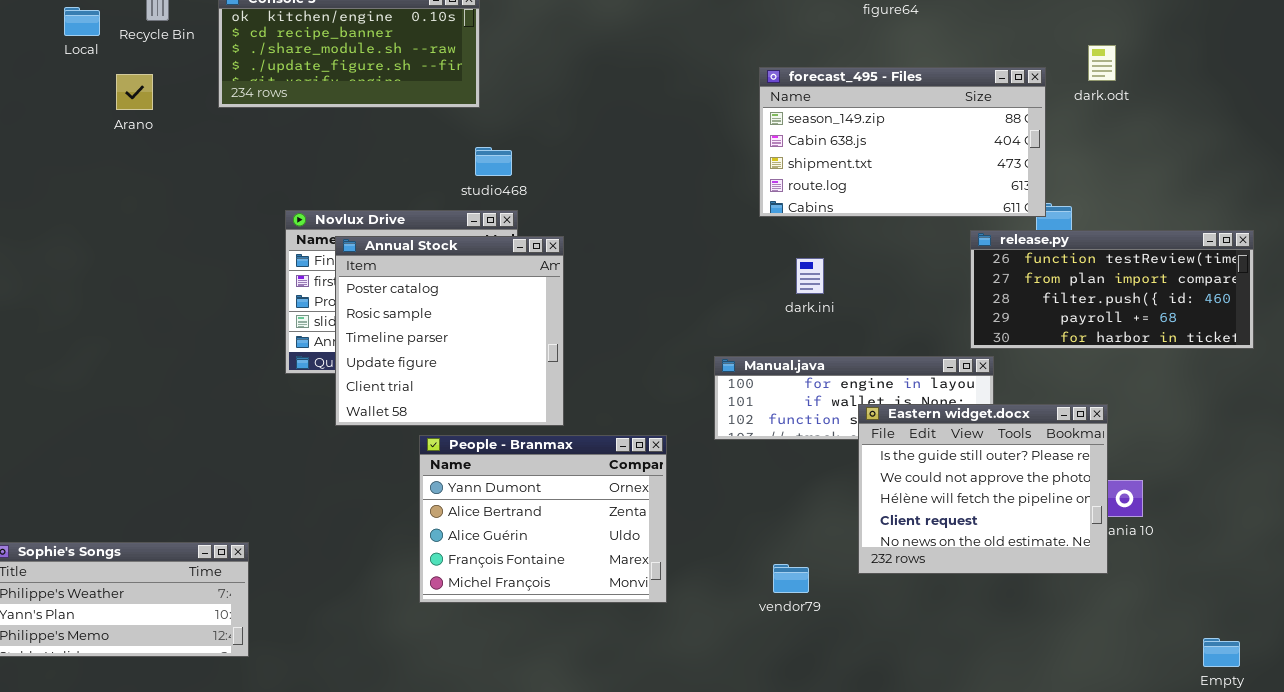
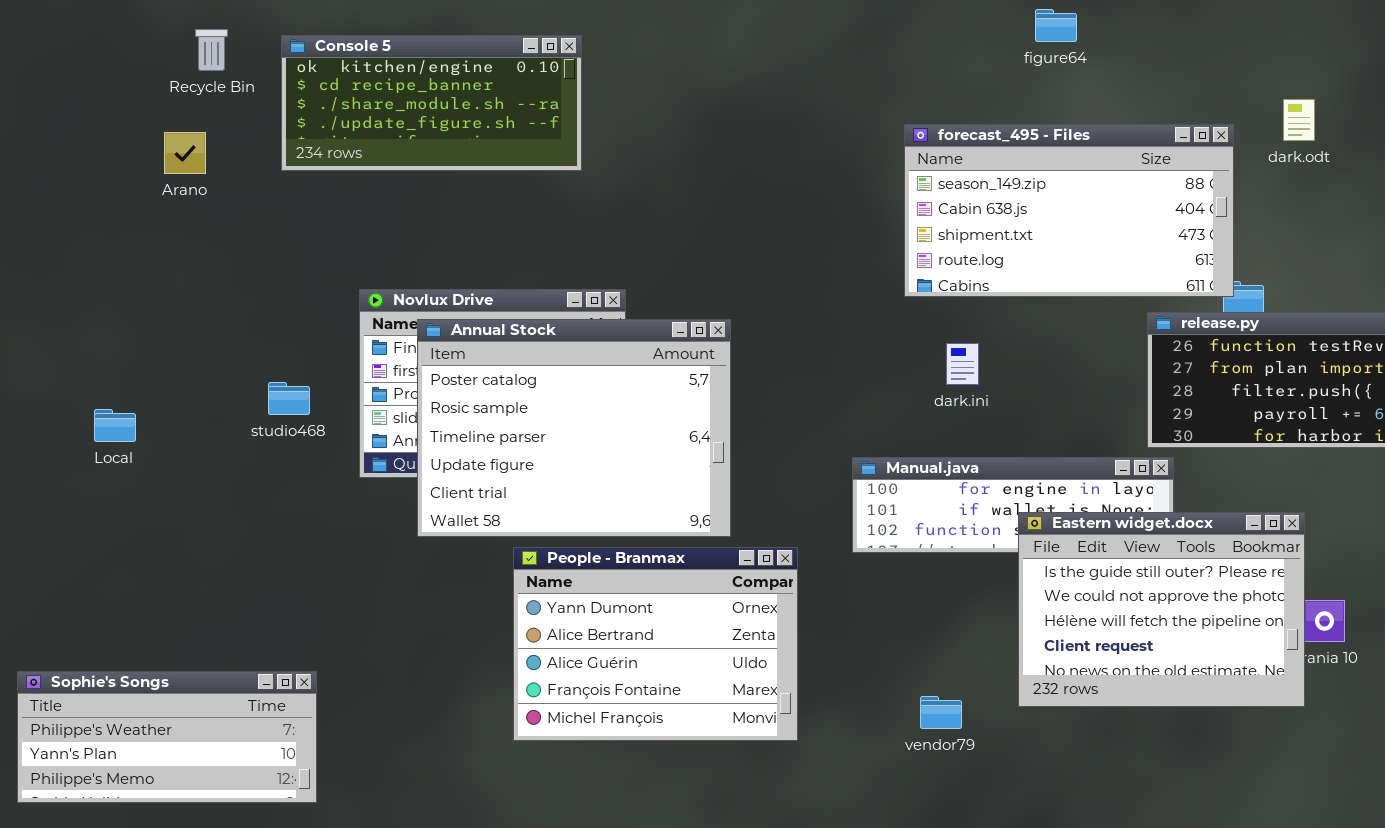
Local: [64,7,100,36] -> [94,409,136,442], moved
studio468: [475,147,512,176] -> [268,382,310,415], moved
Annual Stock: [335,236,564,426] -> [417,319,731,537], resized

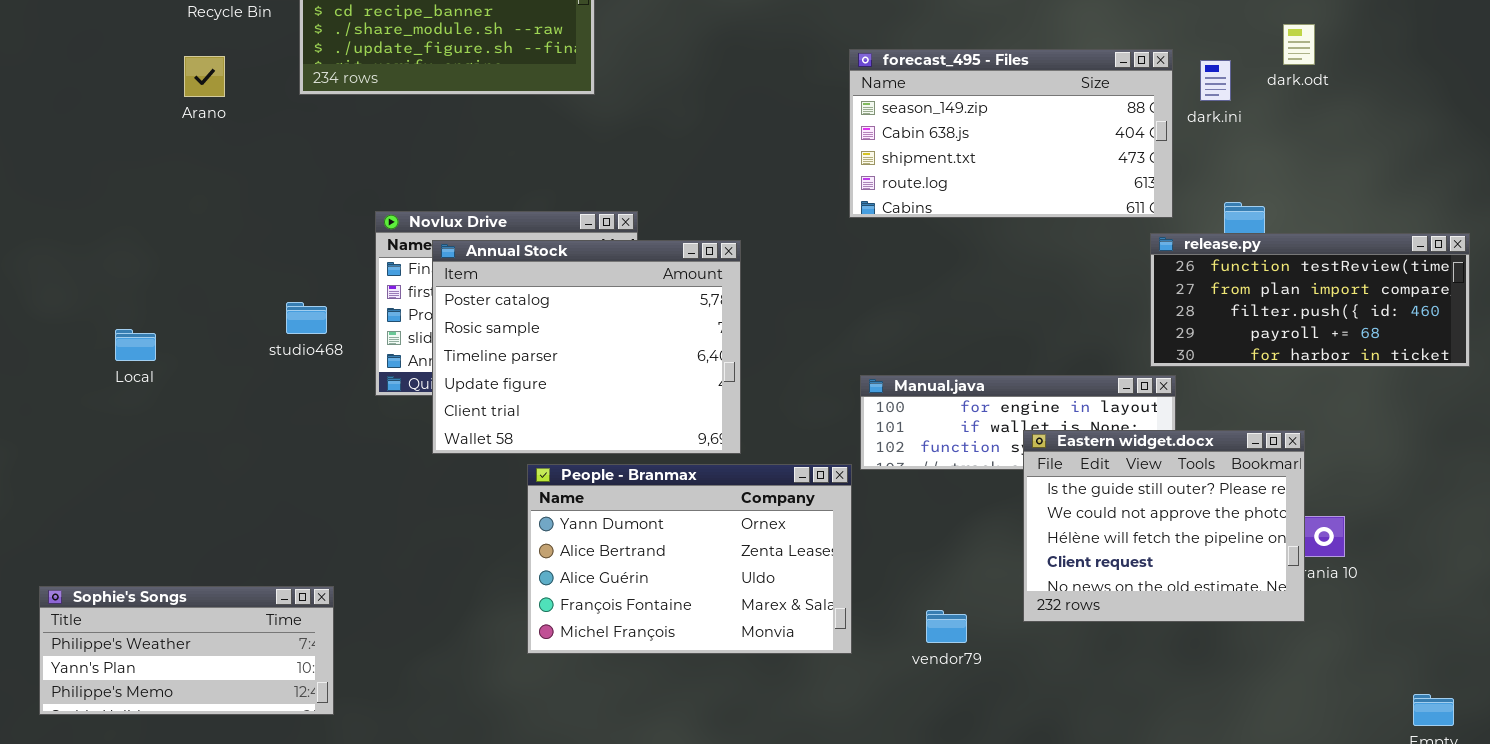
forecast_495 - Files: [904,124,1234,297] -> [849,49,1173,218], moved
dark.ini: [946,343,979,385] -> [1200,60,1231,101], moved
People - Branmax: [513,547,798,741] -> [527,464,852,654], resized

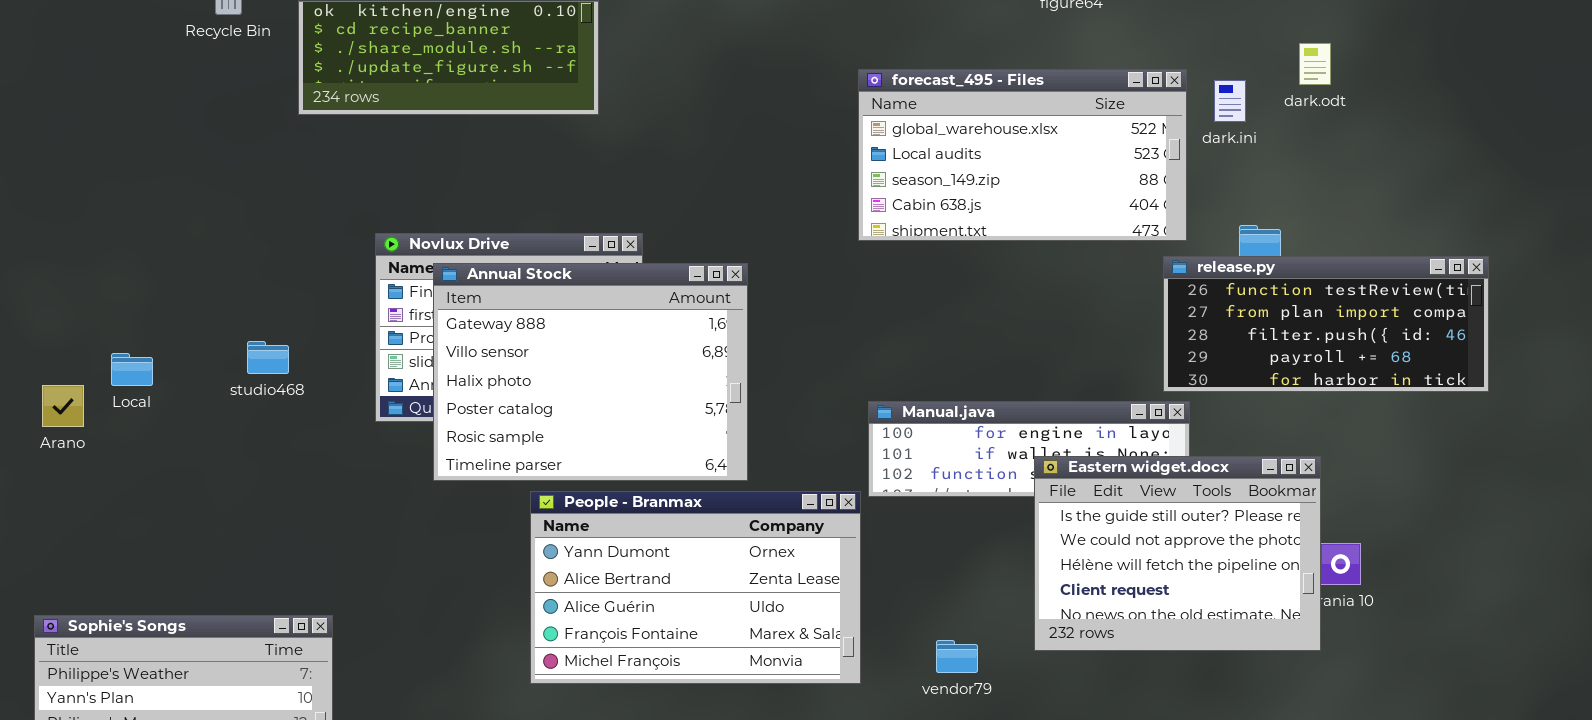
forecast_495 - Files: [849,49,1173,218] -> [858,69,1187,241], scrolled up 2 rows
Arano: [184,56,225,97] -> [42,385,84,427], moved
Annual Stock: [432,240,741,454] -> [433,263,748,481], scrolled up 3 rows
studio468: [286,302,327,334] -> [247,341,289,374], moved

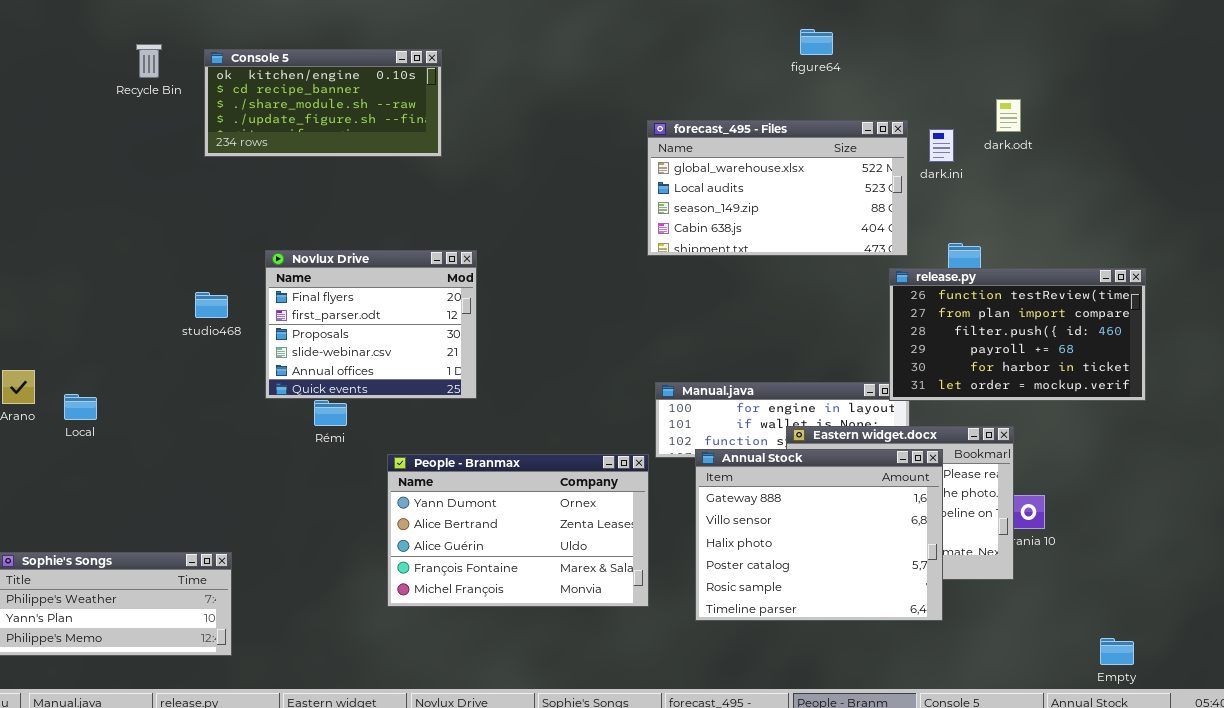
release.py: [1163,256,1489,392] -> [889,268,1146,401], resized
Annual Stock: [433,263,748,481] -> [695,449,943,621], moved
studio468: [247,341,289,374] -> [195,292,228,318], moved
Local: [111,353,153,386] -> [64,394,97,420], moved

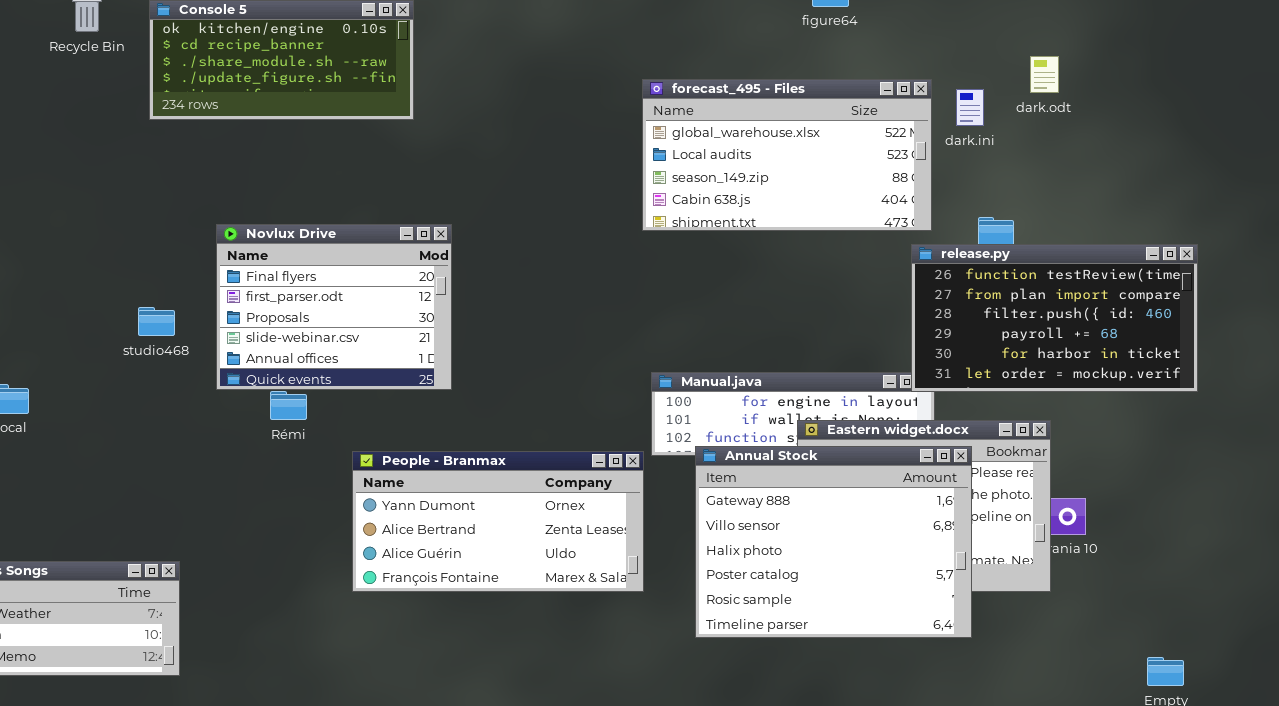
studio468: [195,292,228,318] -> [138,307,175,336], moved
People - Branmax: [387,454,649,607] -> [352,451,644,592], resized

